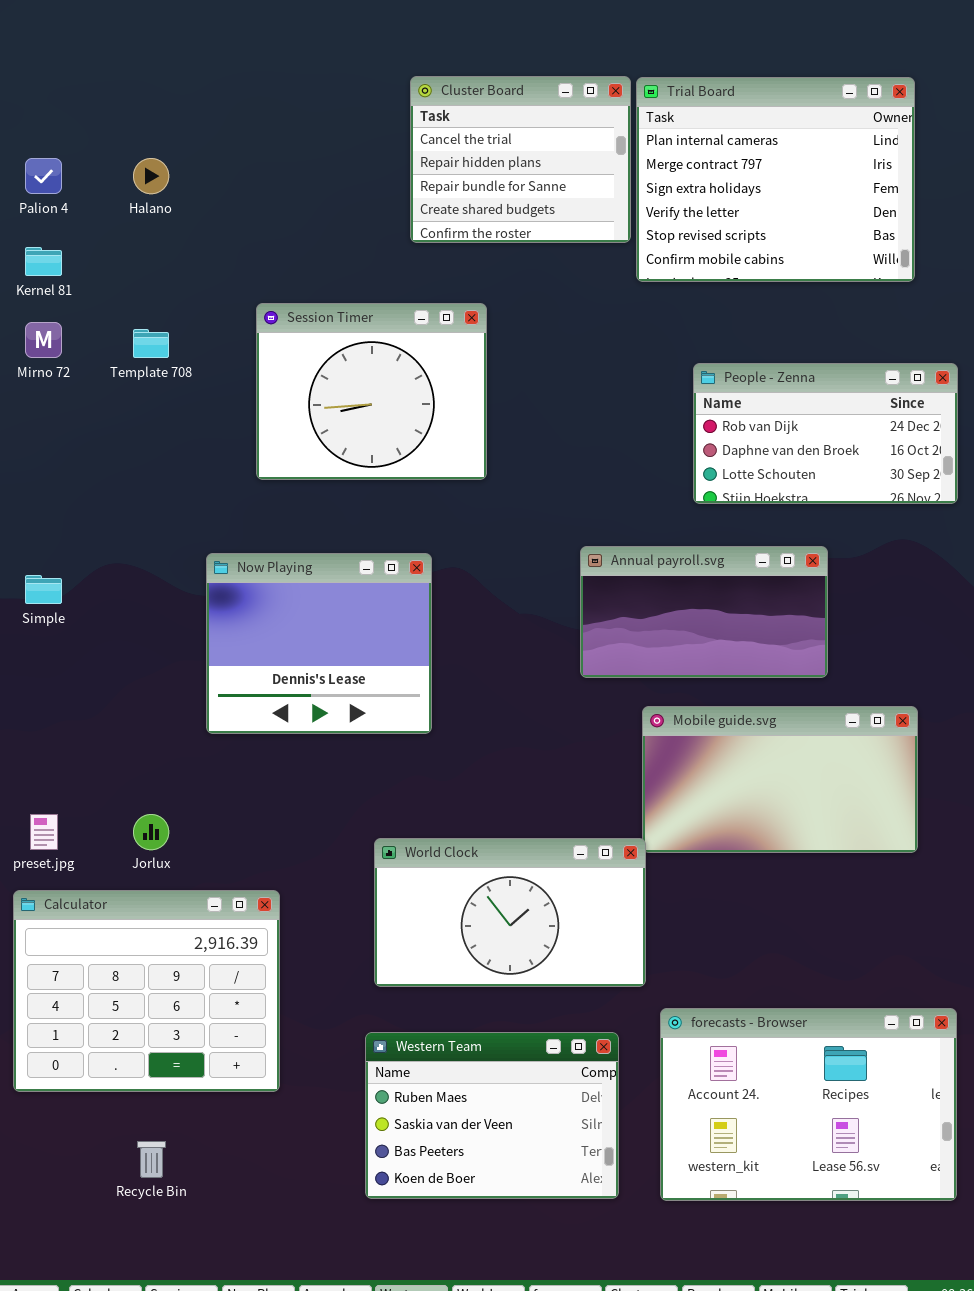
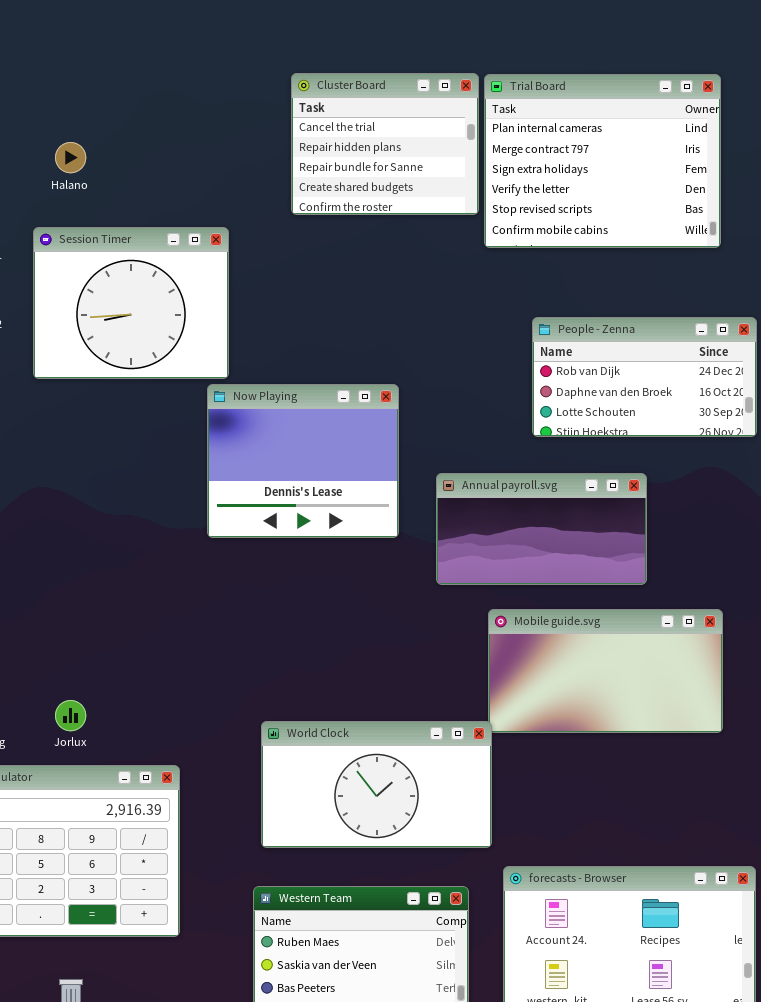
Session Timer: [256,303,487,480] -> [33,227,229,379], moved
Now Playing: [206,553,432,734] -> [207,384,399,538], moved

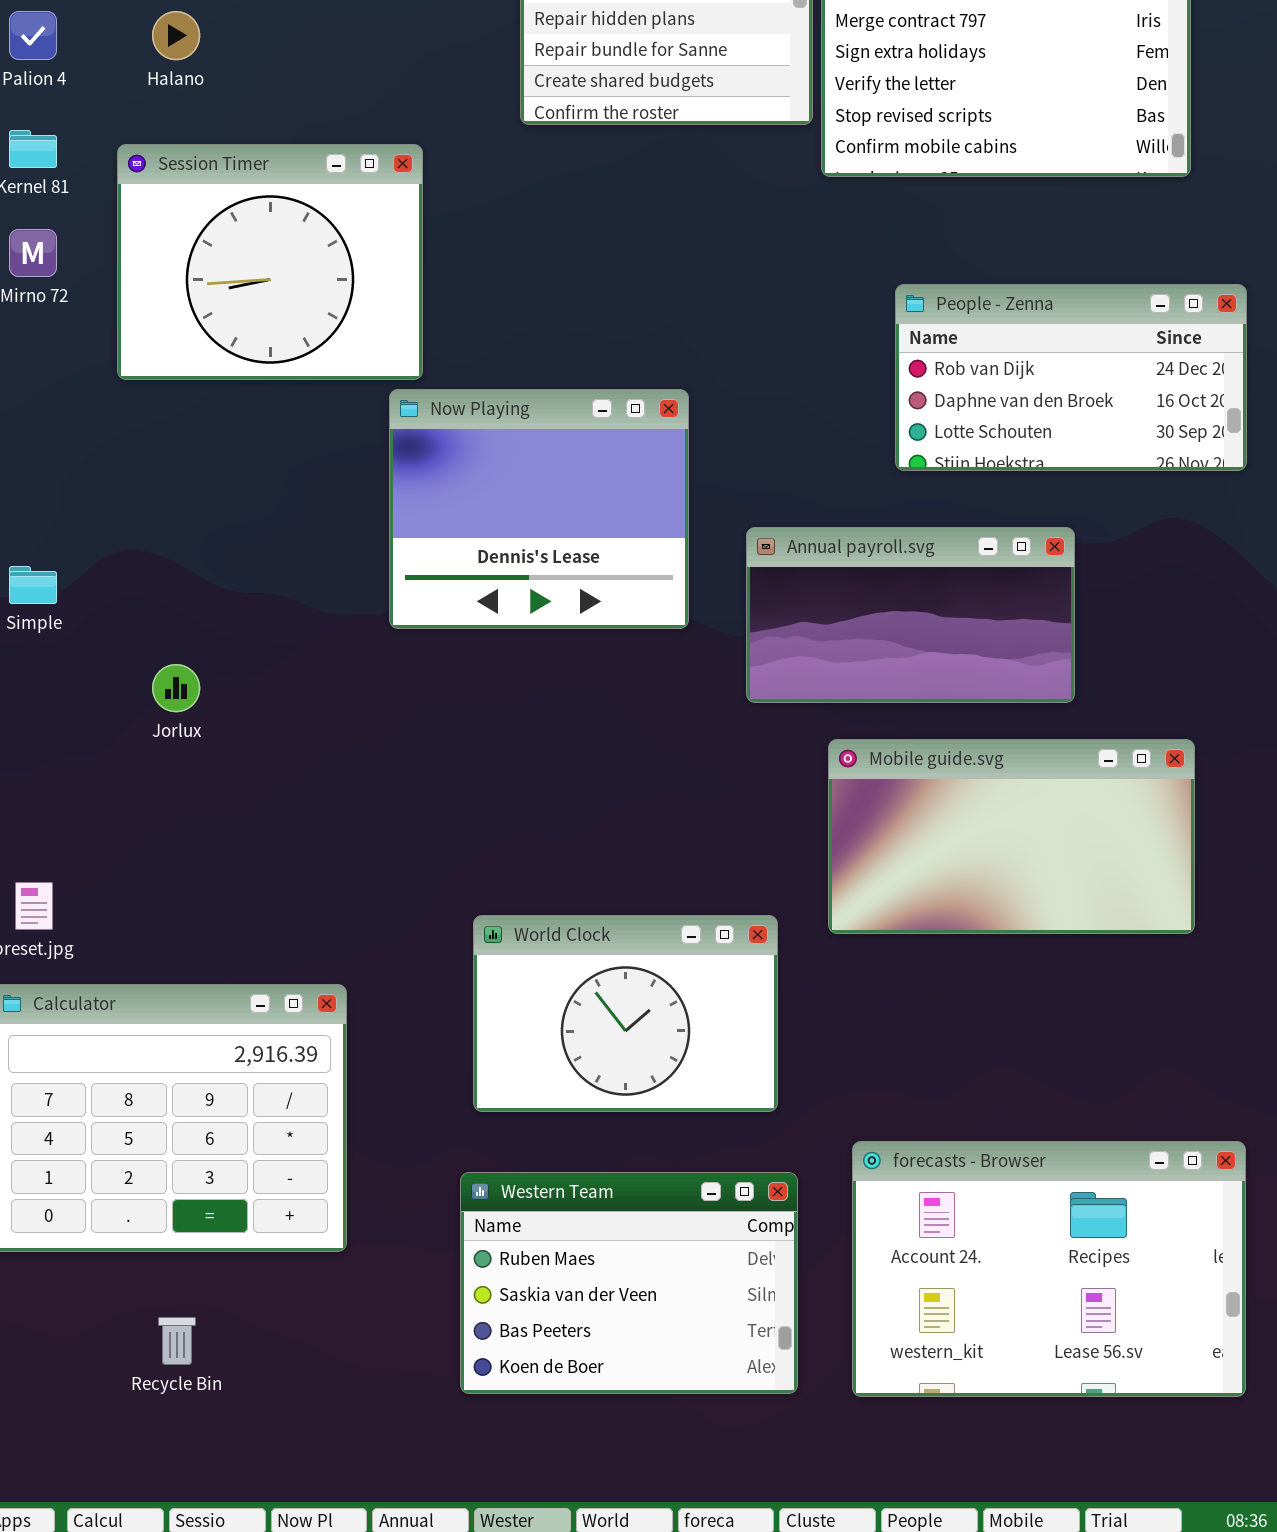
Jorlux: [55,700,86,731] -> [152,664,200,712], moved
World Clock: [261,721,492,848] -> [473,915,778,1112], resized

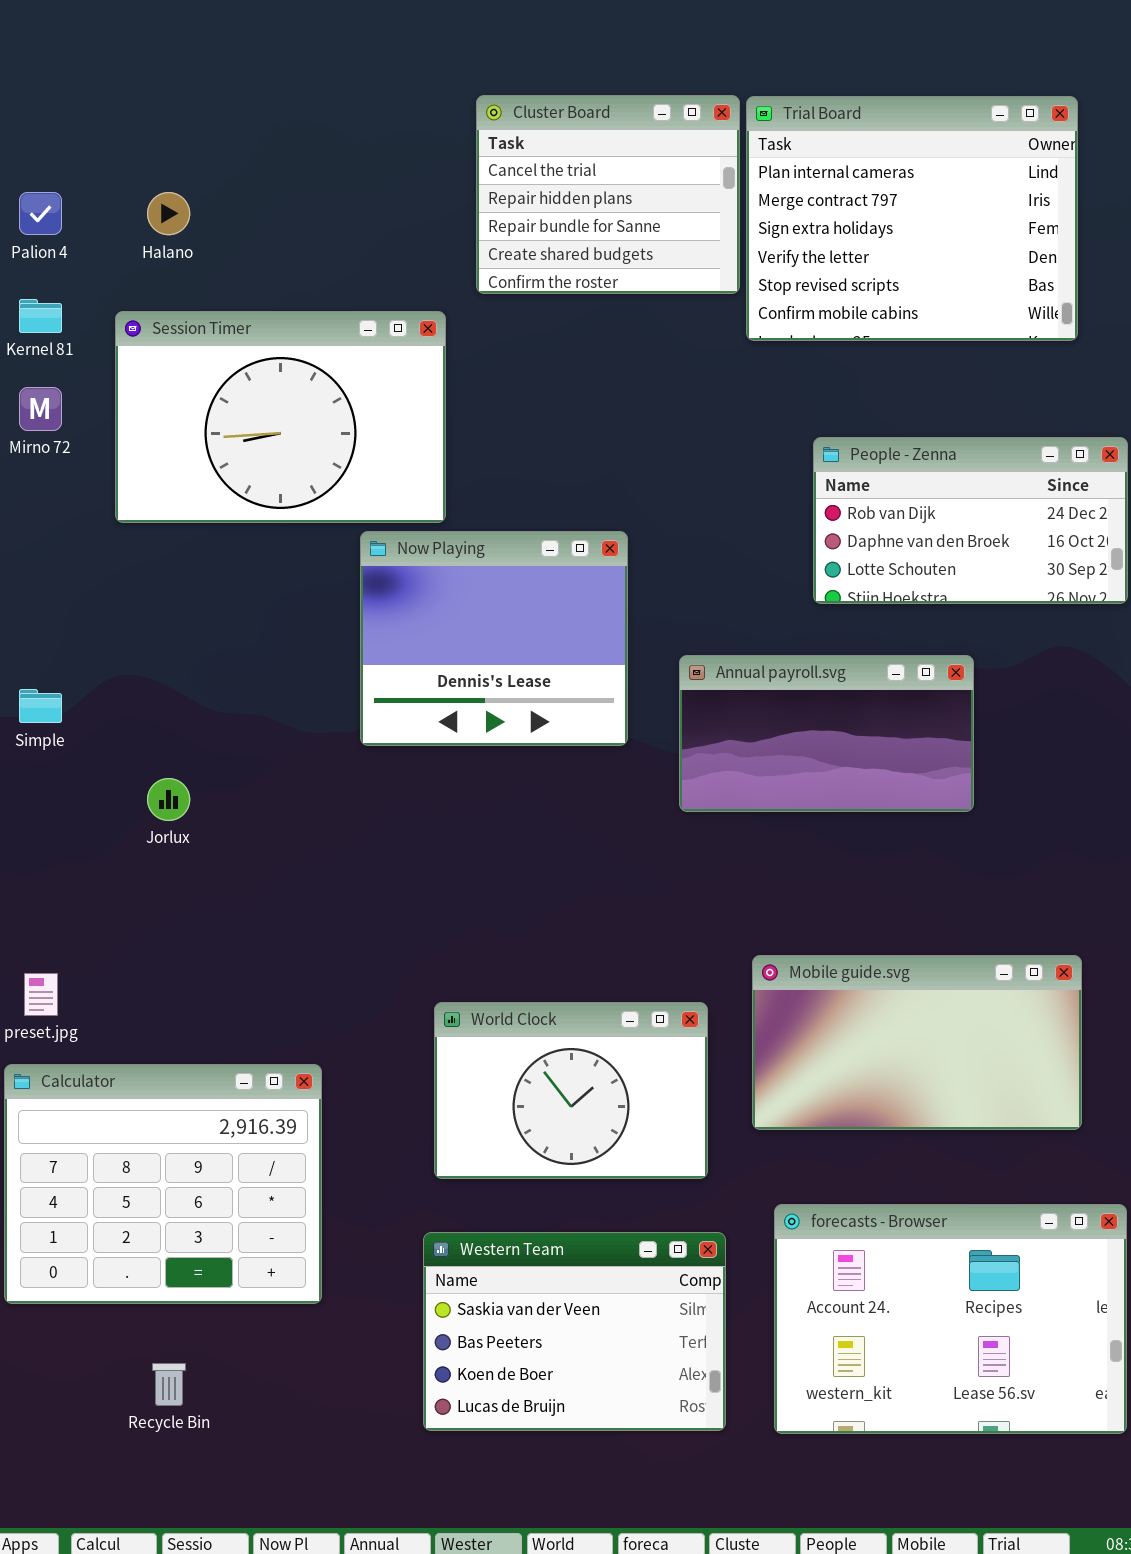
Session Timer: [117,144,423,380] -> [115,311,446,523], resized
Mobile guide.svg: [828,739,1195,934] -> [752,955,1082,1130], moved
Western Team: [460,1172,798,1394] -> [423,1232,726,1431], scrolled down 1 row

